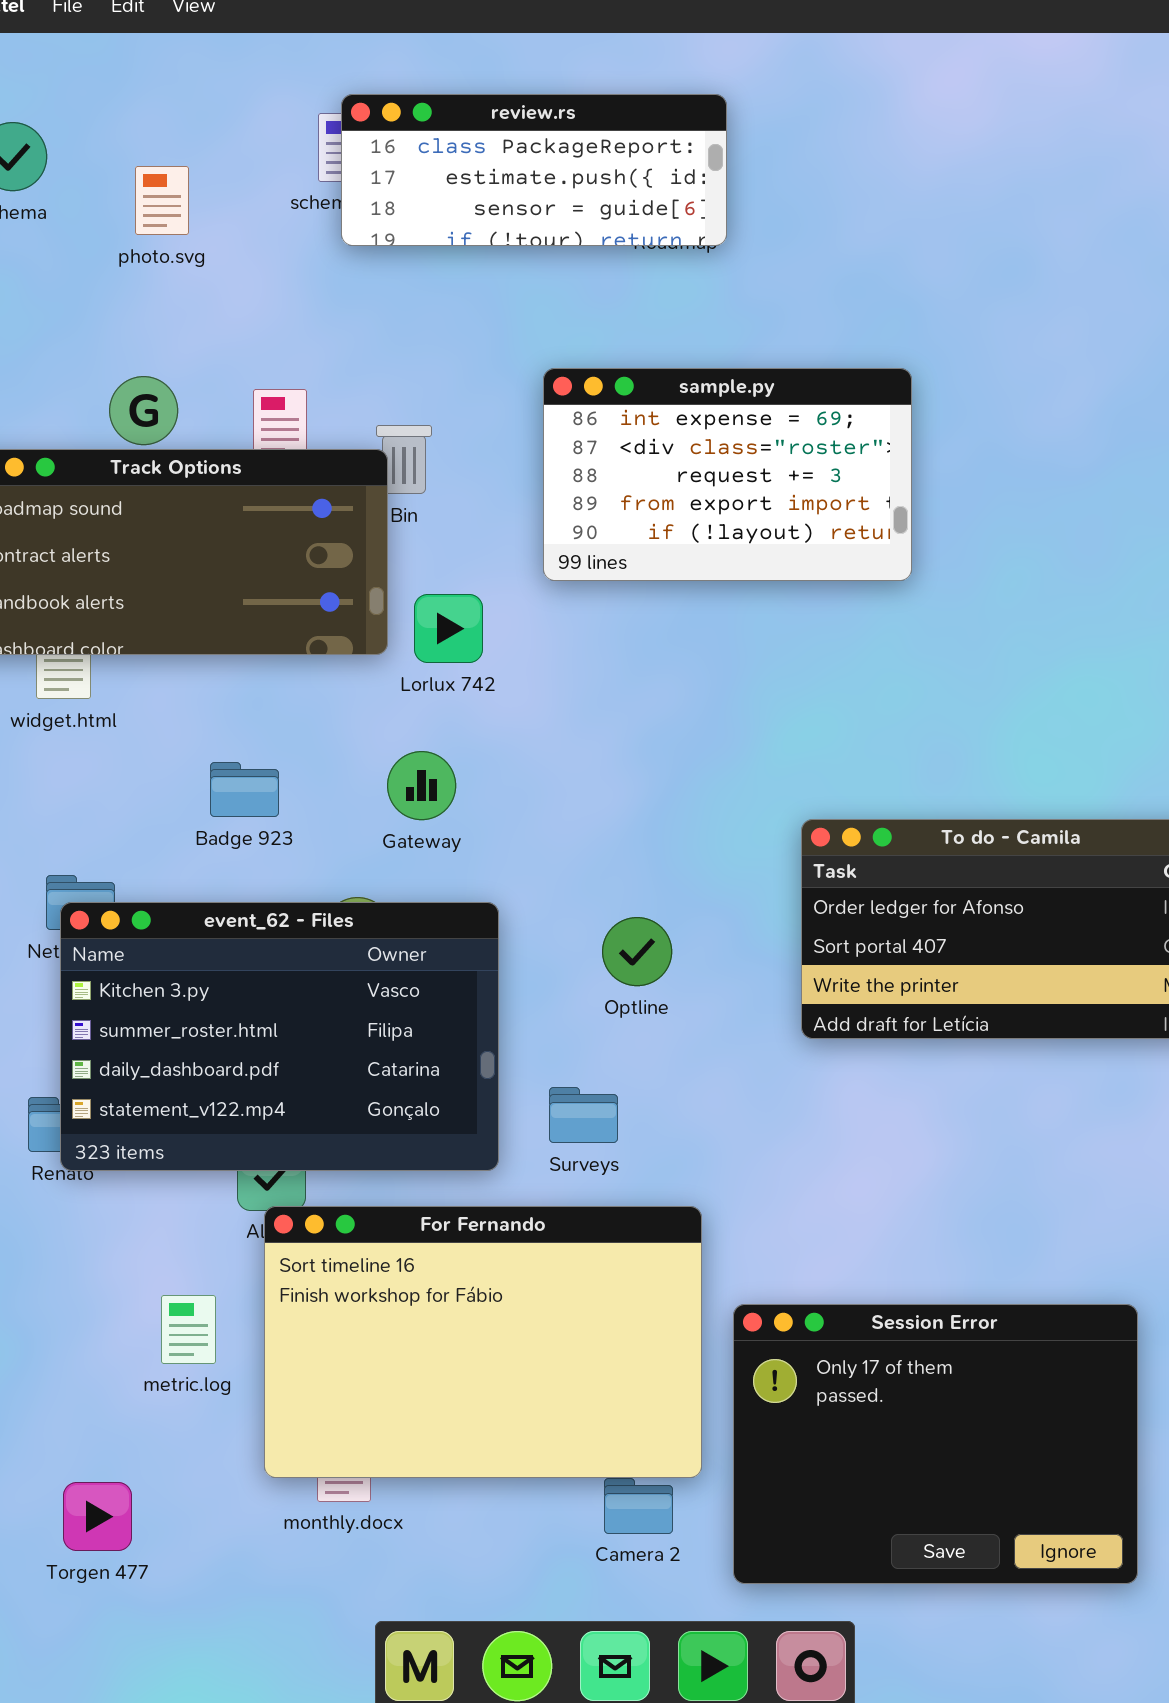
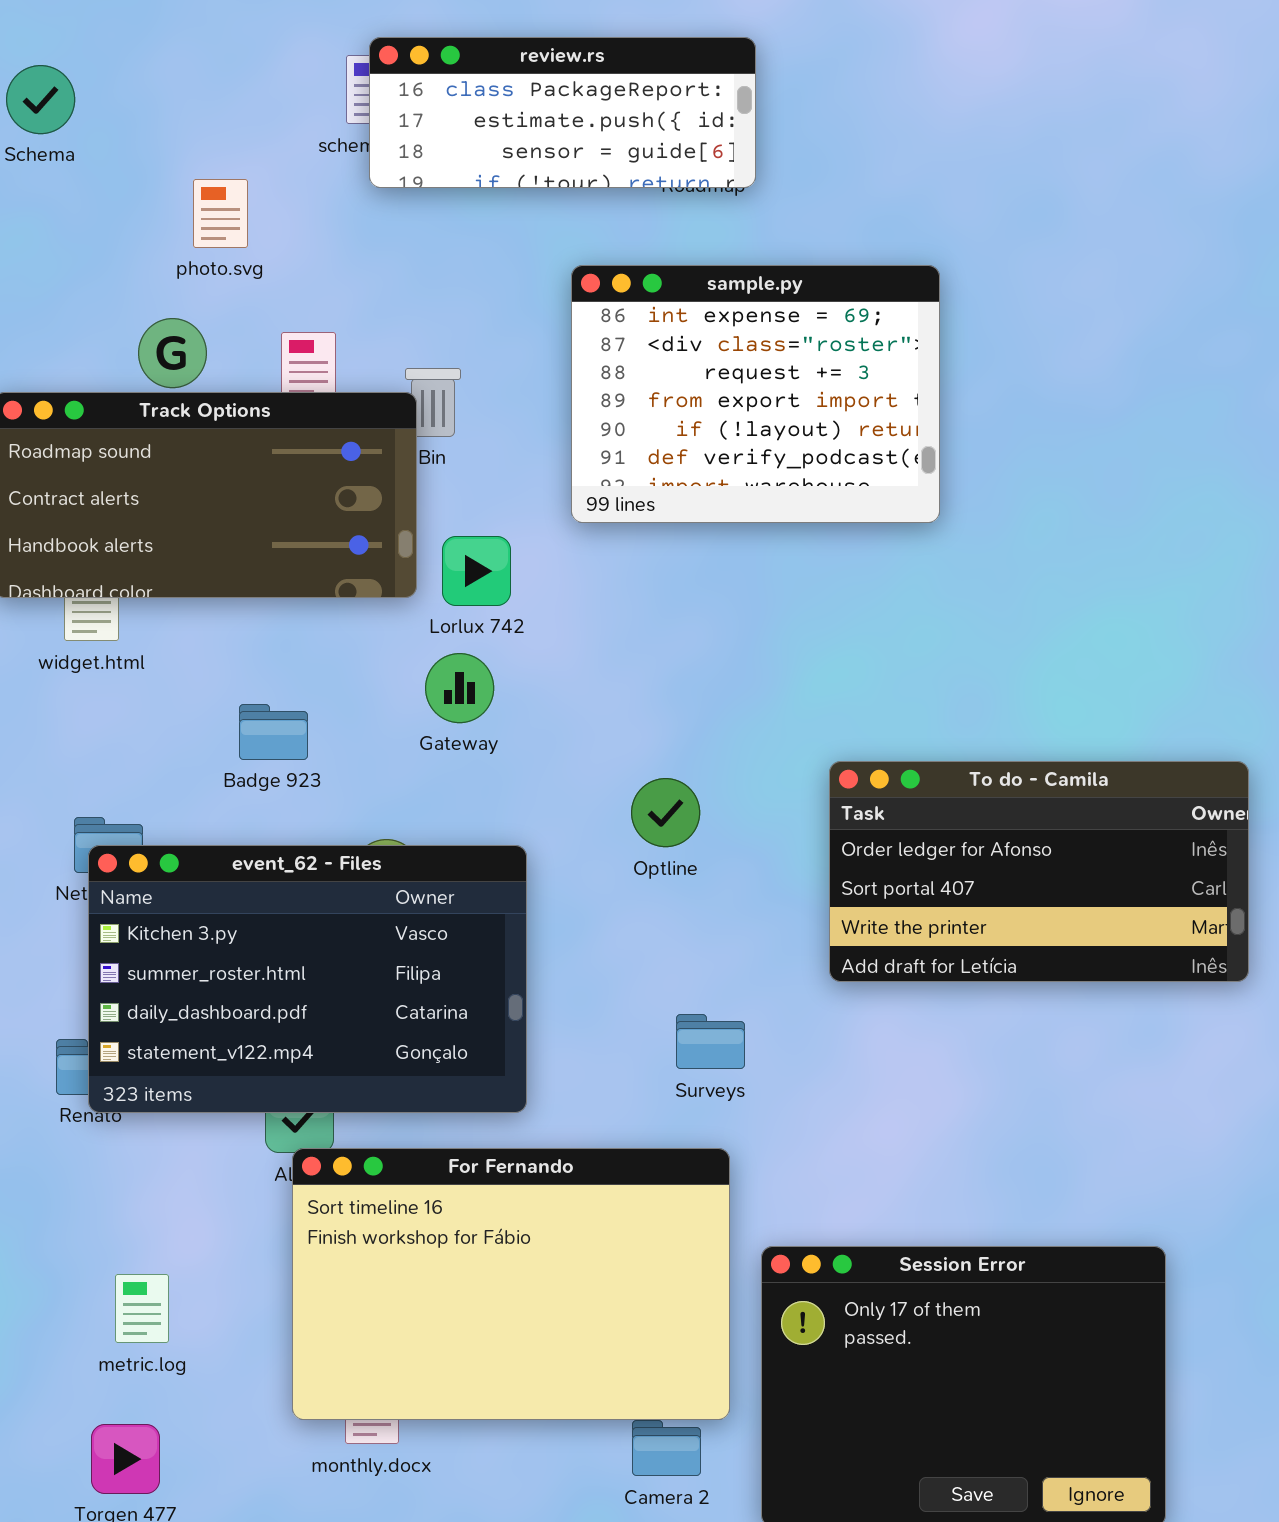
photo.svg: [135,166,189,235] -> [193,179,248,248], moved
sample.py: [543,368,912,581] -> [571,265,940,523], resized
Gateway: [387,751,456,820] -> [425,653,494,723], moved
Optline: [602,917,672,986] -> [631,778,700,847], moved
Surveys: [549,1087,618,1143] -> [676,1014,745,1069], moved
metric.log: [161,1295,216,1364] -> [115,1274,169,1343], moved

